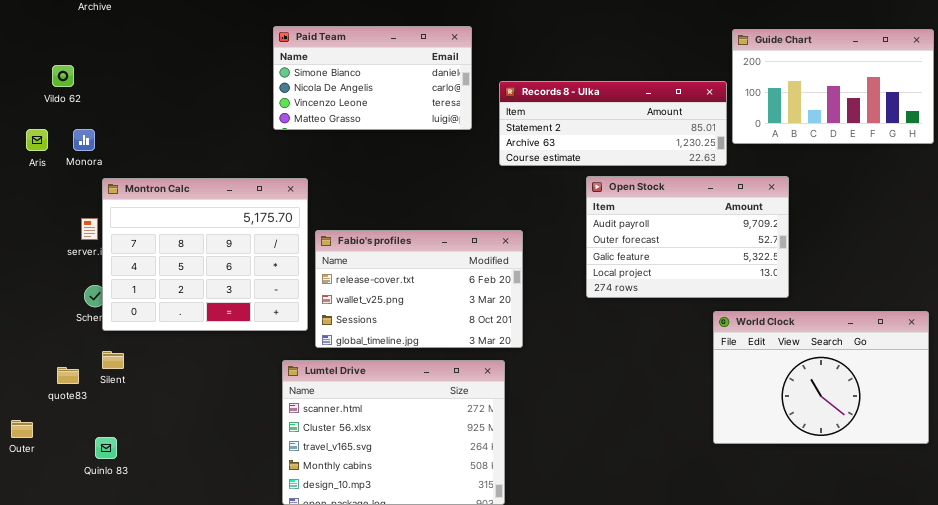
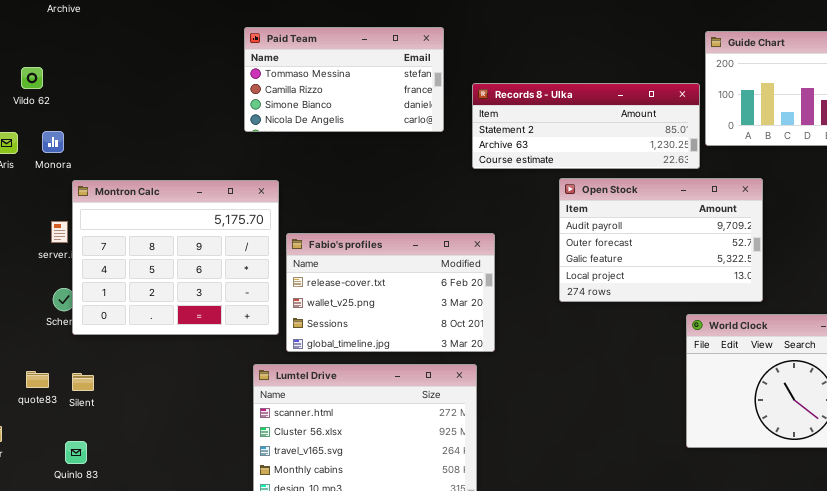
Paid Team: [273,26,472,130] -> [244,27,444,132], scrolled up 2 rows
Silent: [102,351,124,369] -> [72,373,94,391], moved

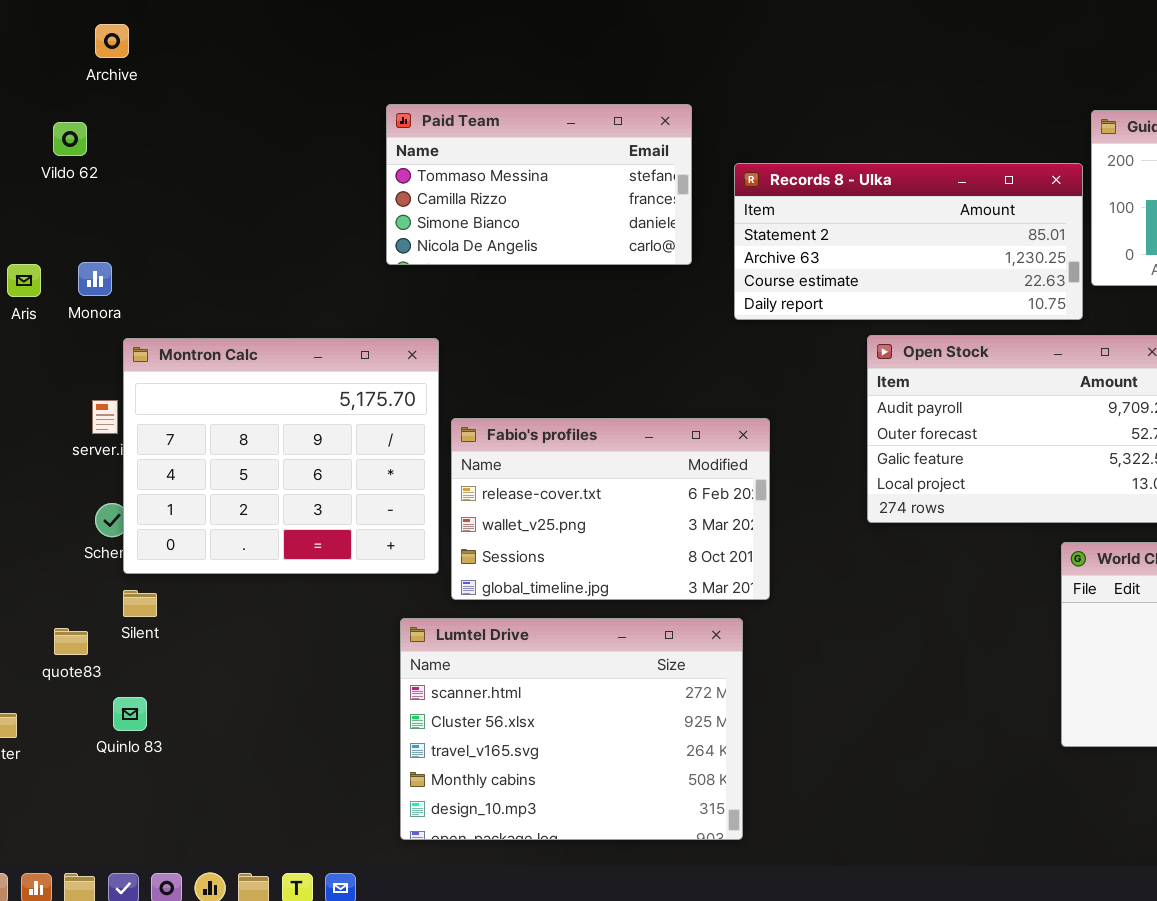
Vildo 62: [21,67,43,89] -> [53,122,87,156], moved
Records 8 - Ulka: [472,83,700,169] -> [734,163,1083,320], resized
Silent: [72,373,94,391] -> [123,590,157,617], moved
Quinlo 83: [65,441,87,464] -> [113,697,147,731], moved

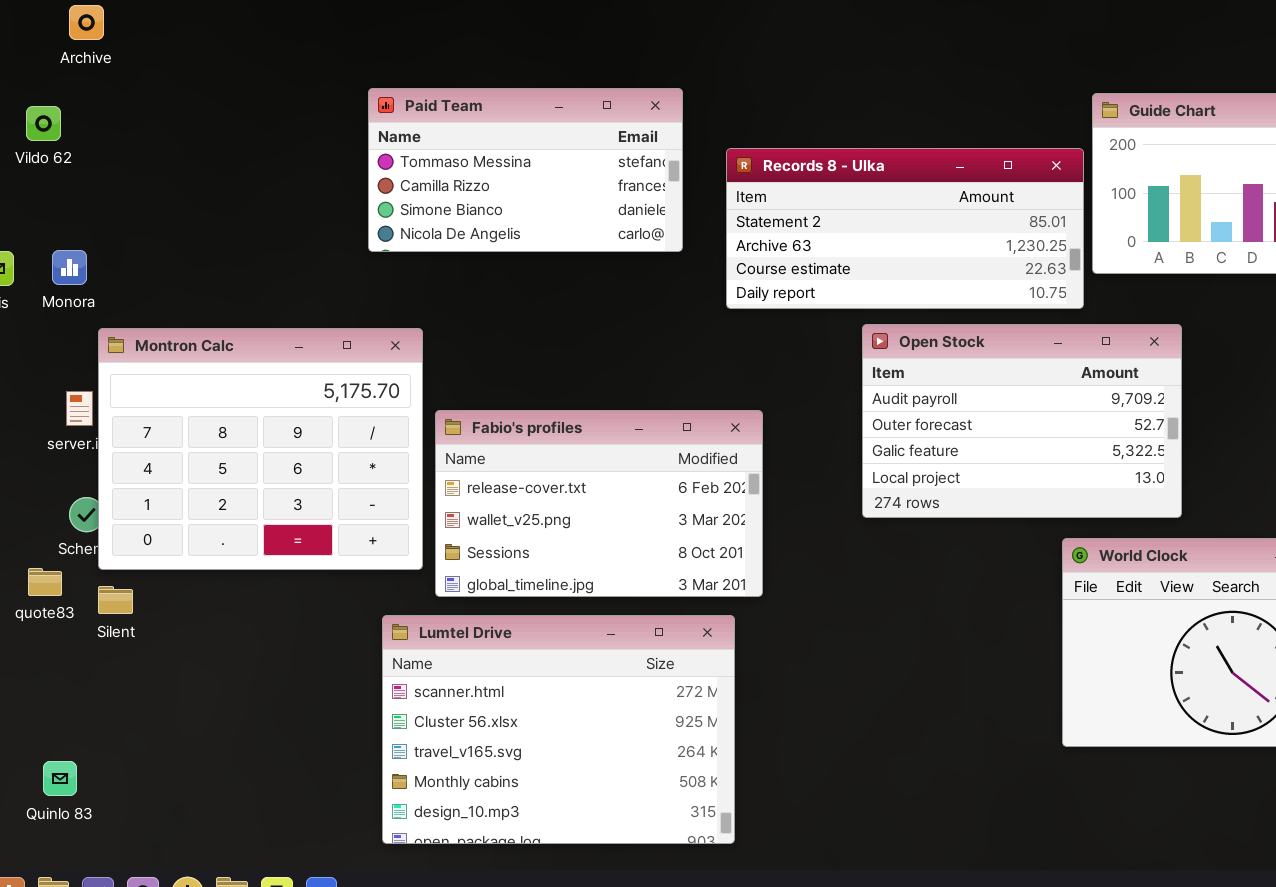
quote83: [54,628,88,655] -> [28,568,62,596], moved
Quinlo 83: [113,697,147,731] -> [43,761,77,796], moved

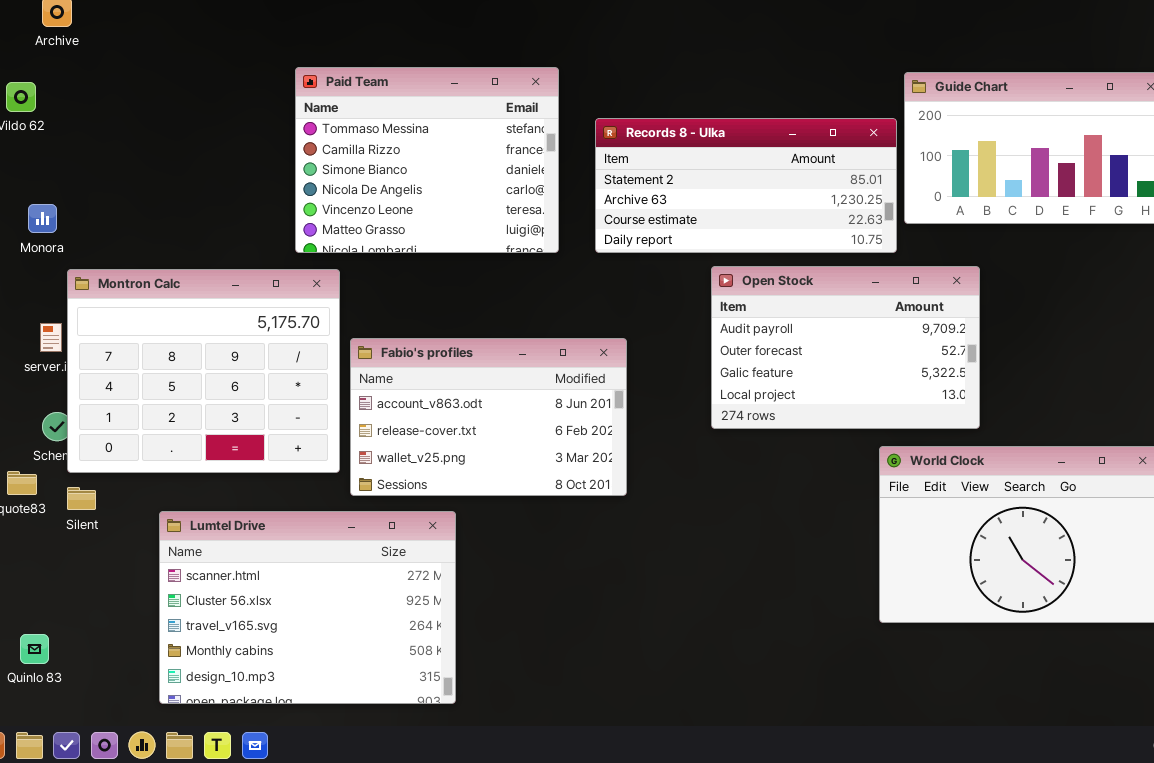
Paid Team: [368,88,683,252] -> [295,67,559,253], resized
Fabio's profiles: [435,410,763,597] -> [350,338,627,496], scrolled up 1 row
Lumtel Drive: [382,615,735,844] -> [159,511,456,704], moved

